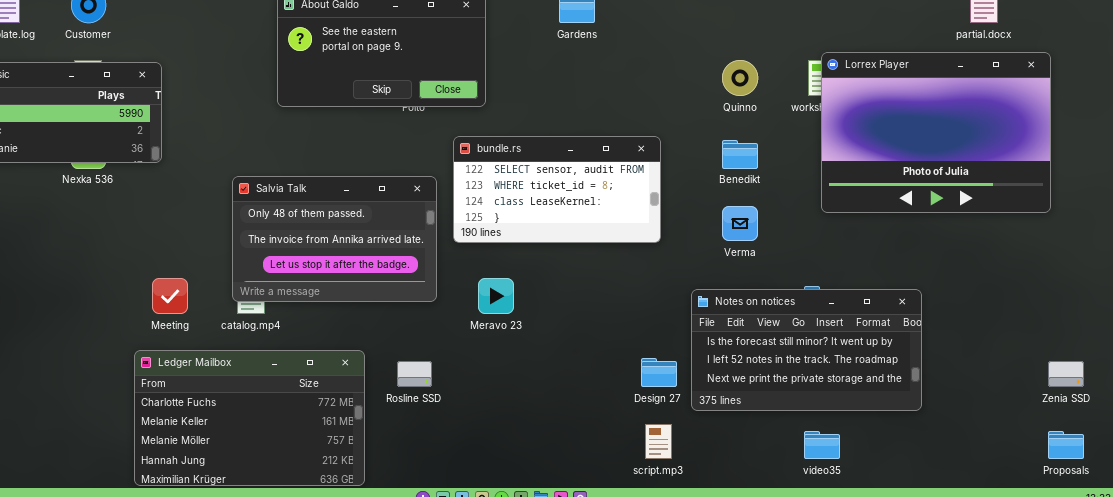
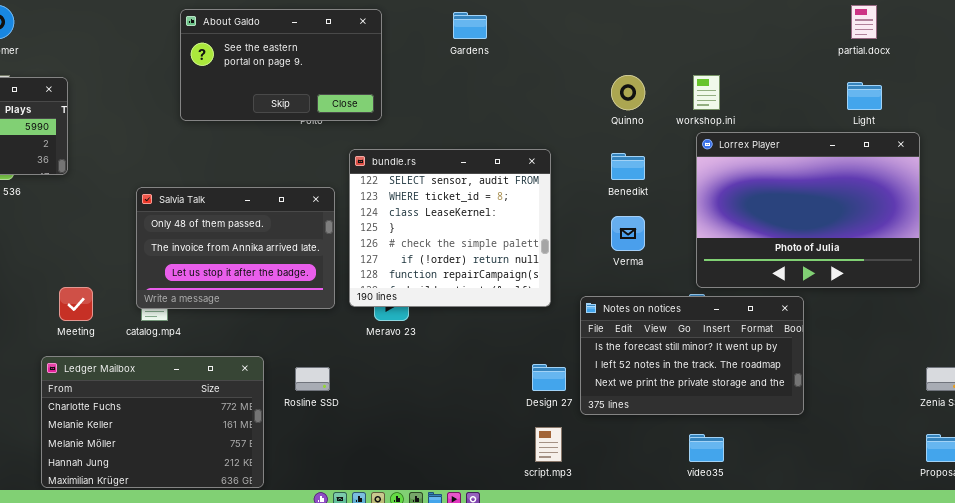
Lorrex Player: [821,52,1051,213] -> [696,132,920,288], moved
bundle.rs: [453,136,661,243] -> [349,149,551,307], resized

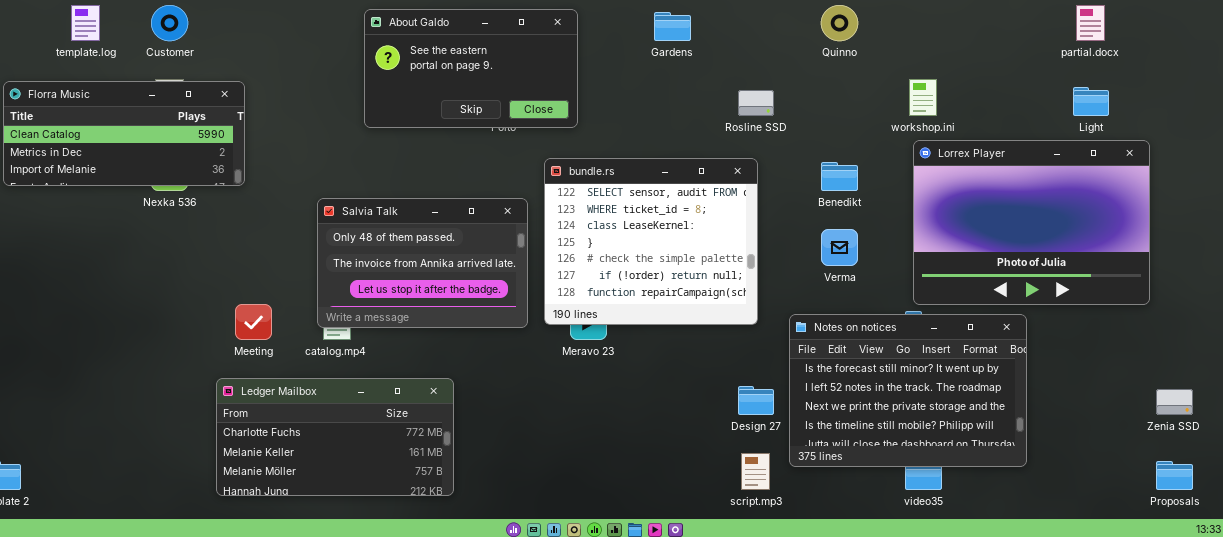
Quinno: [611,75,645,110] -> [821,5,858,41], moved
Notes on notices: [580,296,804,415] -> [789,314,1027,467], resized
Ledger Mailbox: [41,356,264,488] -> [216,378,454,496], resized
Rosline SSD: [295,367,330,391] -> [738,90,774,116], moved

